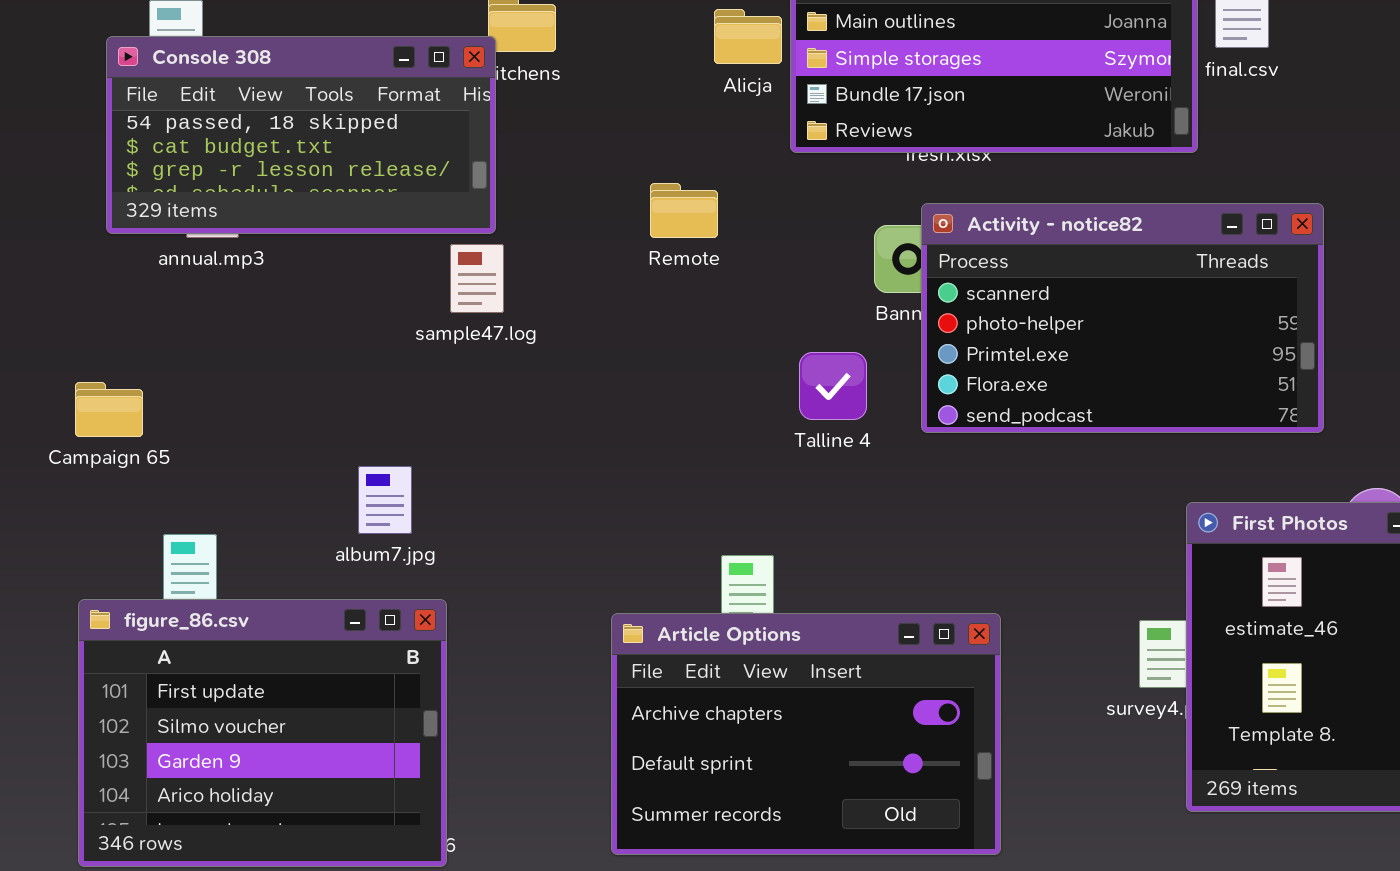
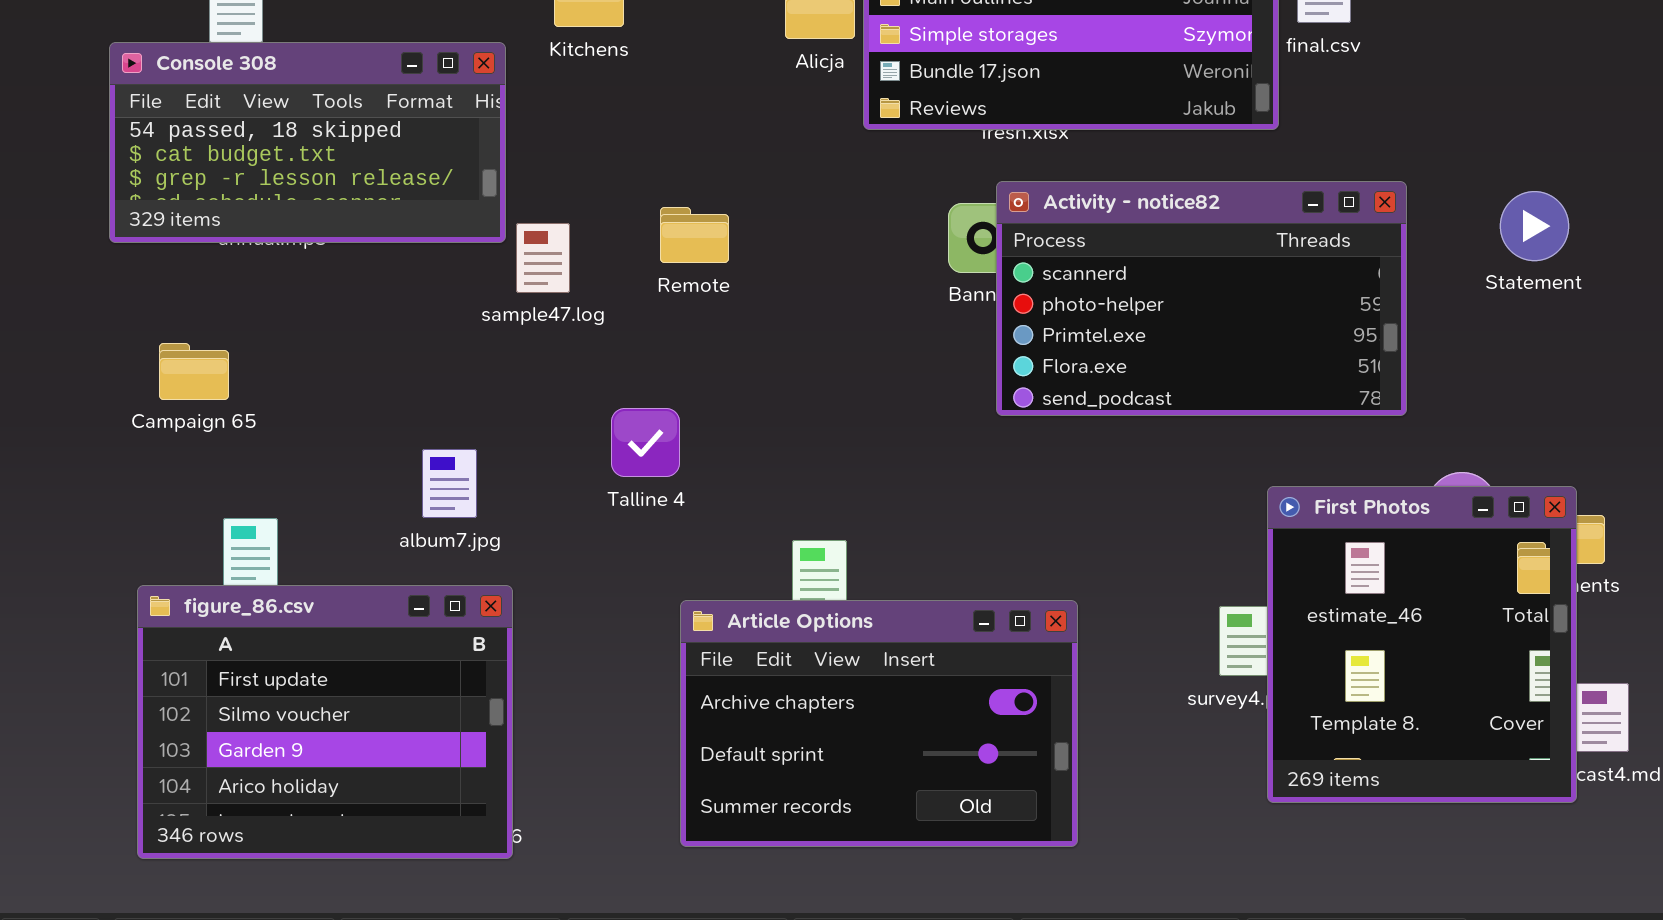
Console 308: [106,36,496,234] -> [109,42,506,243], moved
Remote: [650,183,718,238] -> [660,207,729,263], moved
Talline 4: [799,352,867,420] -> [611,408,680,477], moved
Campaign 65: [75,382,143,437] -> [159,343,229,400], moved

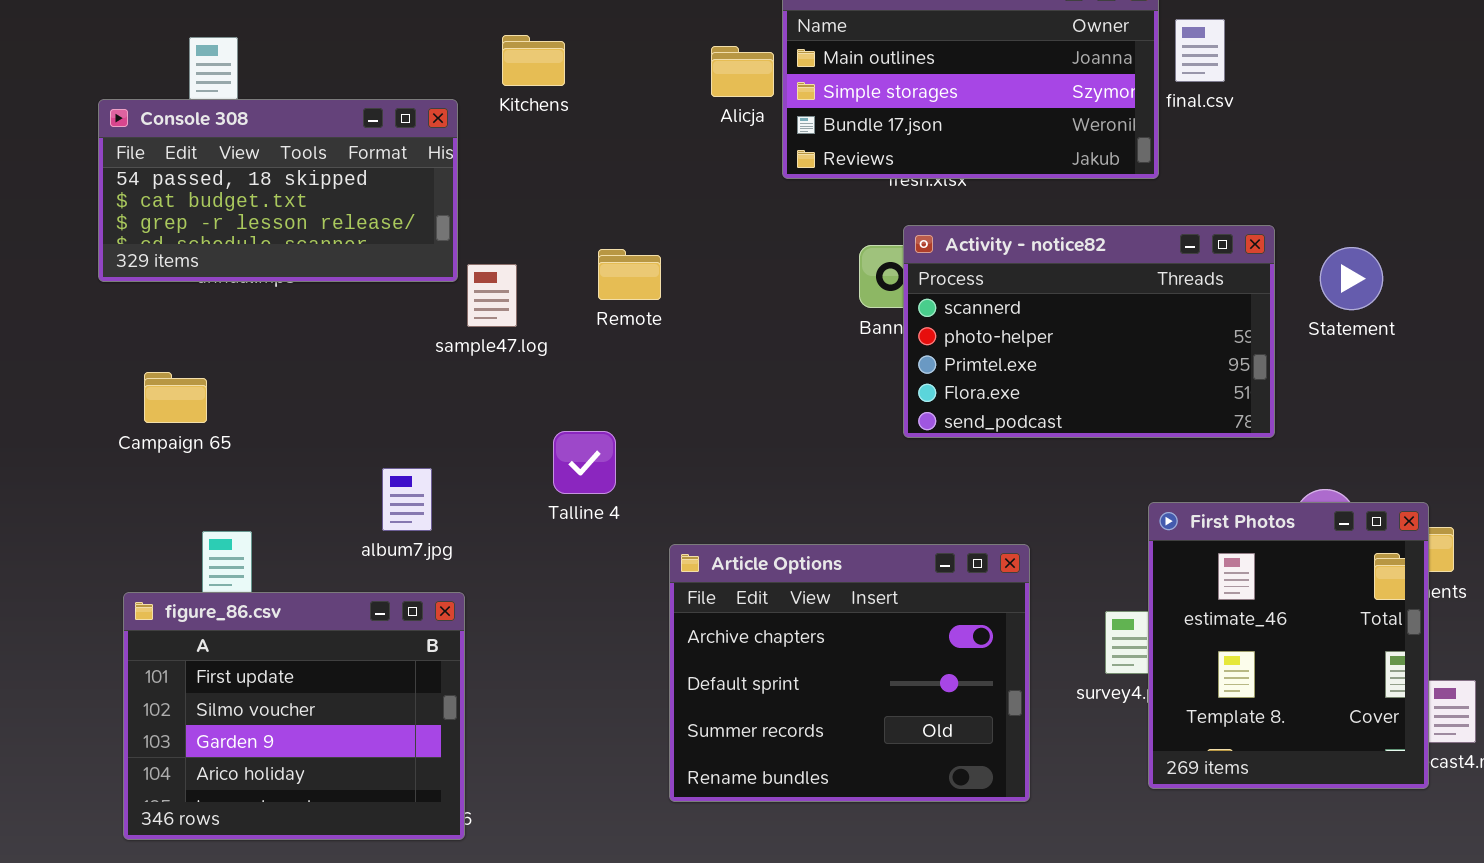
Statement: [1500,191,1569,261] -> [1320,247,1383,310], moved
Article Options: [680,600,1078,847] -> [669,544,1030,802], moved, resized

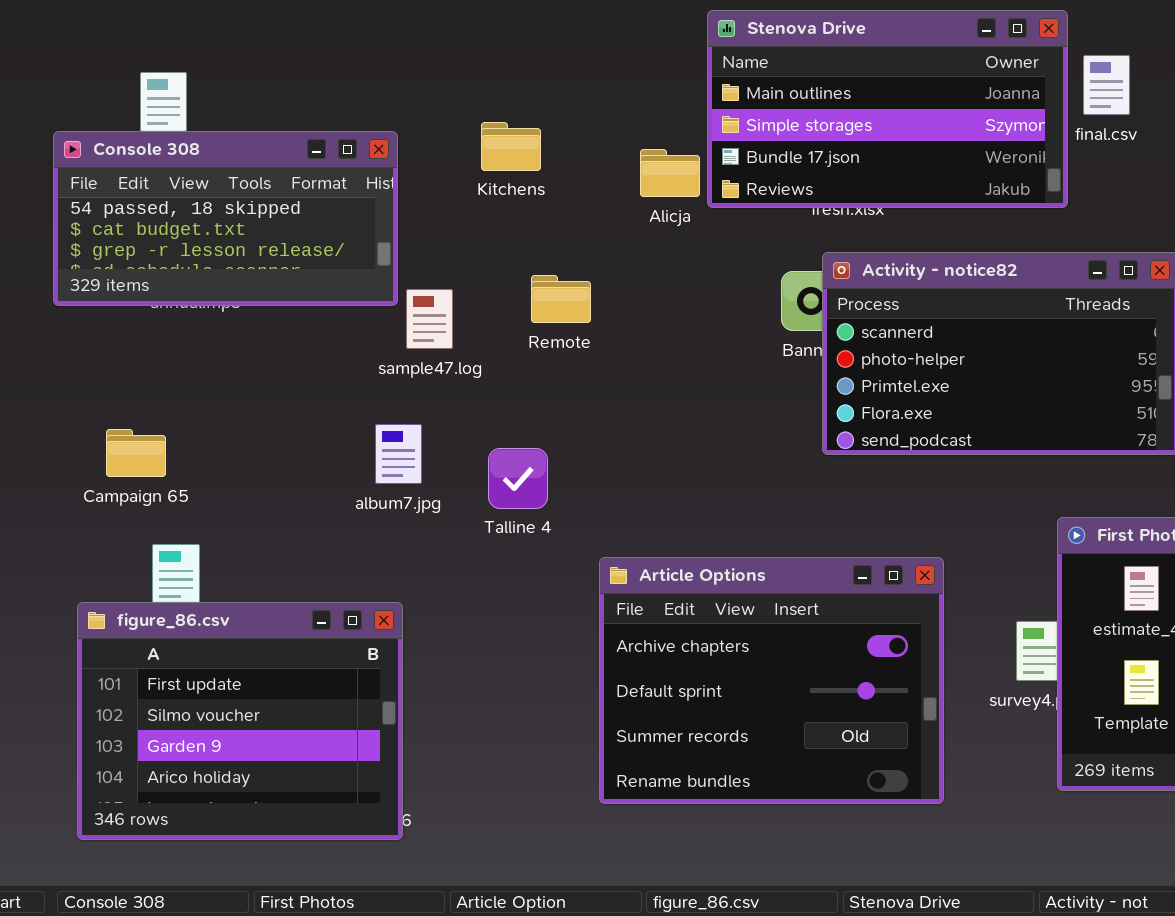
Kitchens: [502,35,565,86] -> [481,122,541,171], moved
Alicja: [711,46,774,97] -> [640,149,700,197], moved
Campaign 65: [144,372,207,423] -> [106,429,166,477], moved
album7.jpg: [382,468,432,531] -> [375,424,422,484], moved

